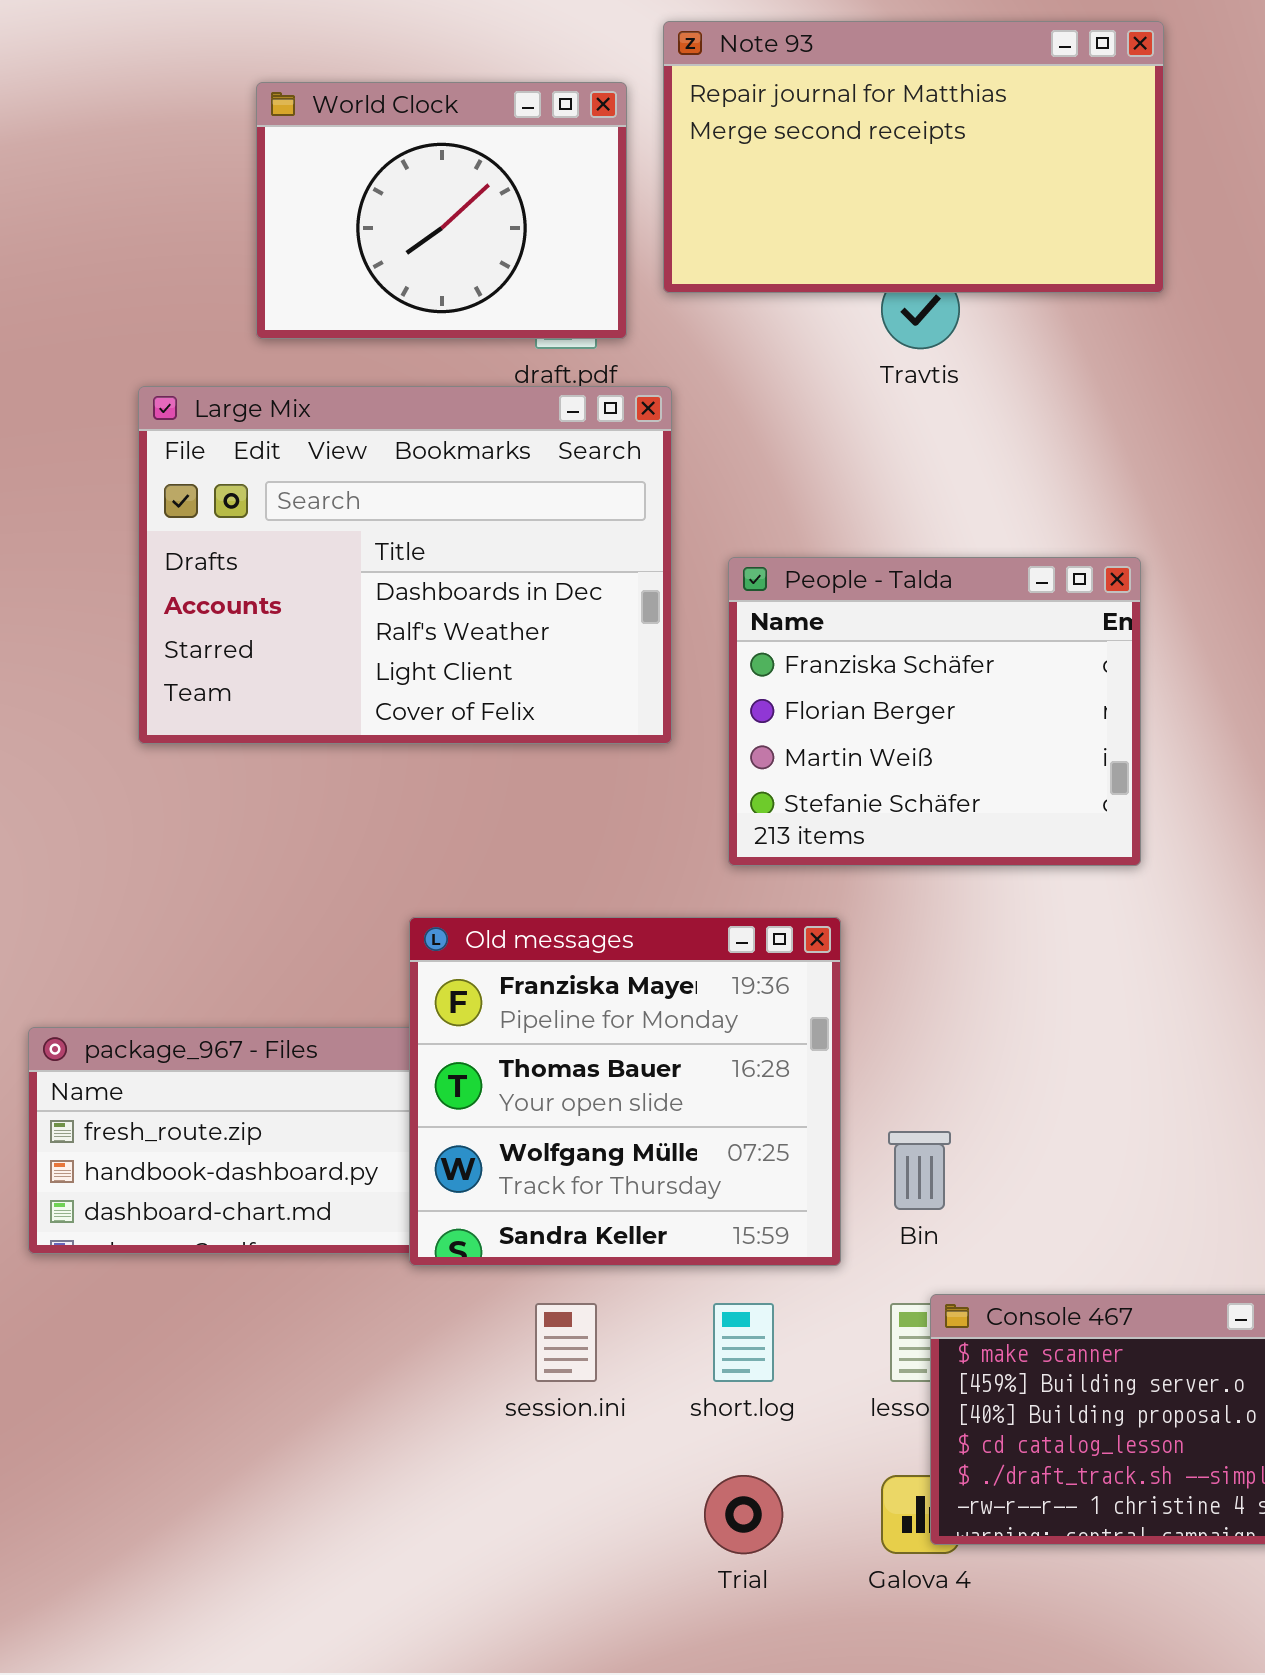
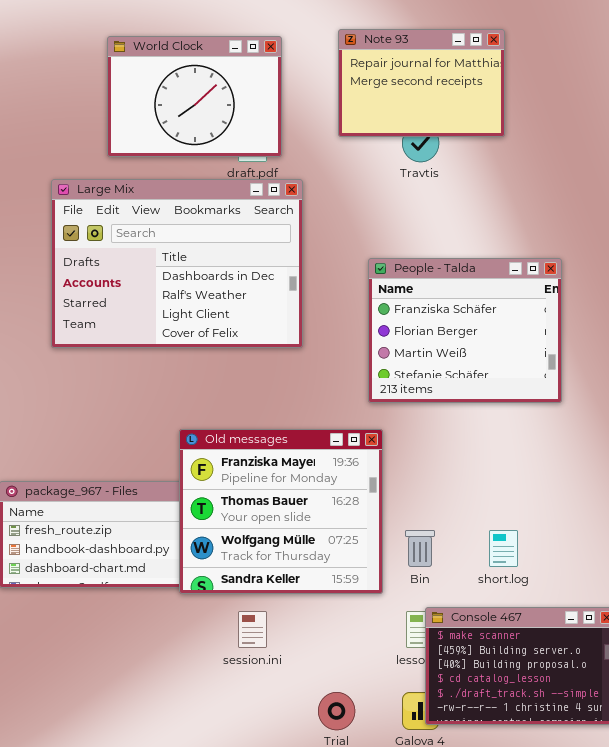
Note 93: [663,21,1164,293] -> [338,29,505,137], moved, resized
People - Talda: [728,557,1141,866] -> [368,258,562,403], moved
short.log: [713,1303,774,1382] -> [489,530,518,567], moved

